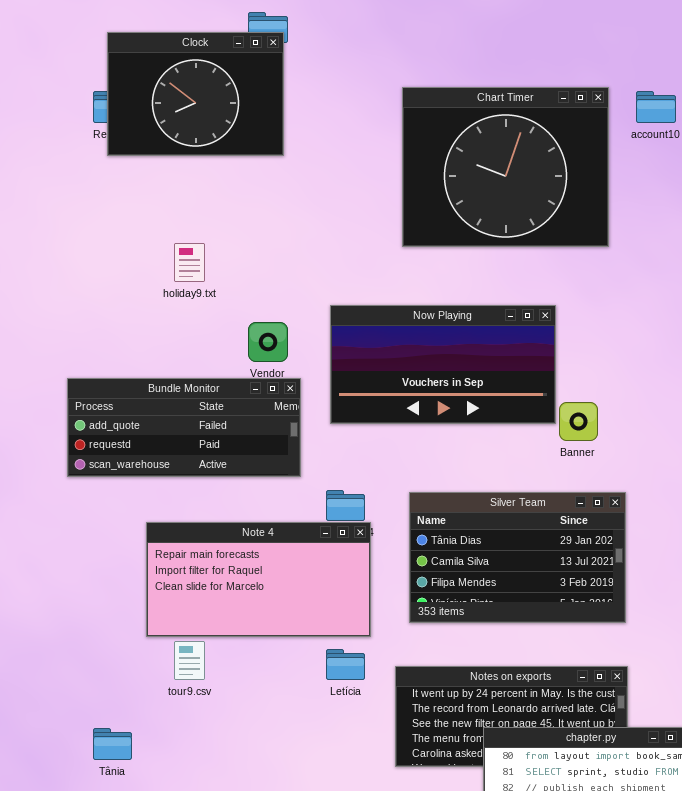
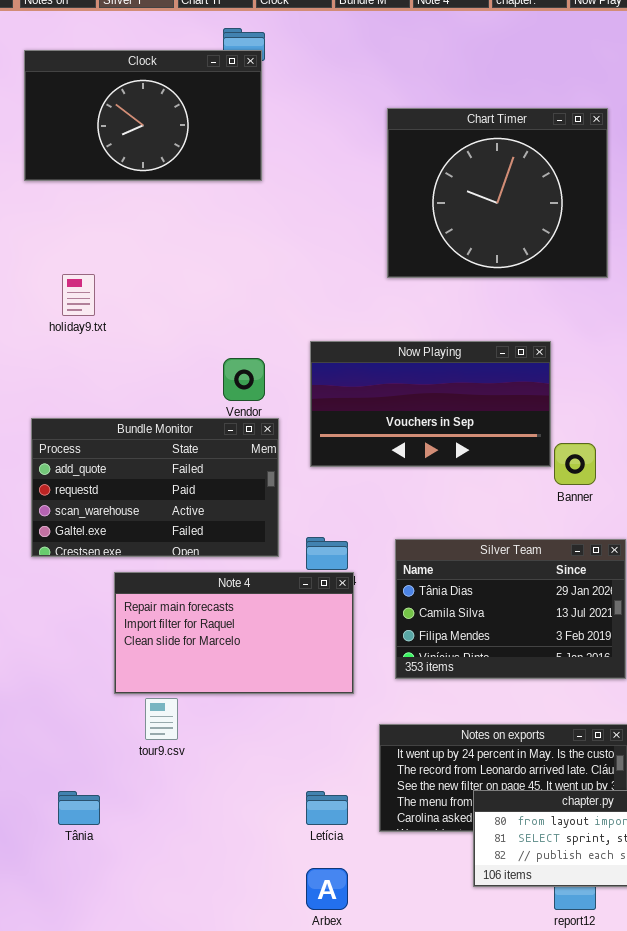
Clock: [107,32,284,156] -> [24,50,262,181], resized
holiday9.txt: [174,243,205,282] -> [62,274,95,316], moved
Bundle Monitor: [67,378,301,477] -> [31,418,279,557], resized
Letícia: [326,649,365,680] -> [306,791,348,825], moved

